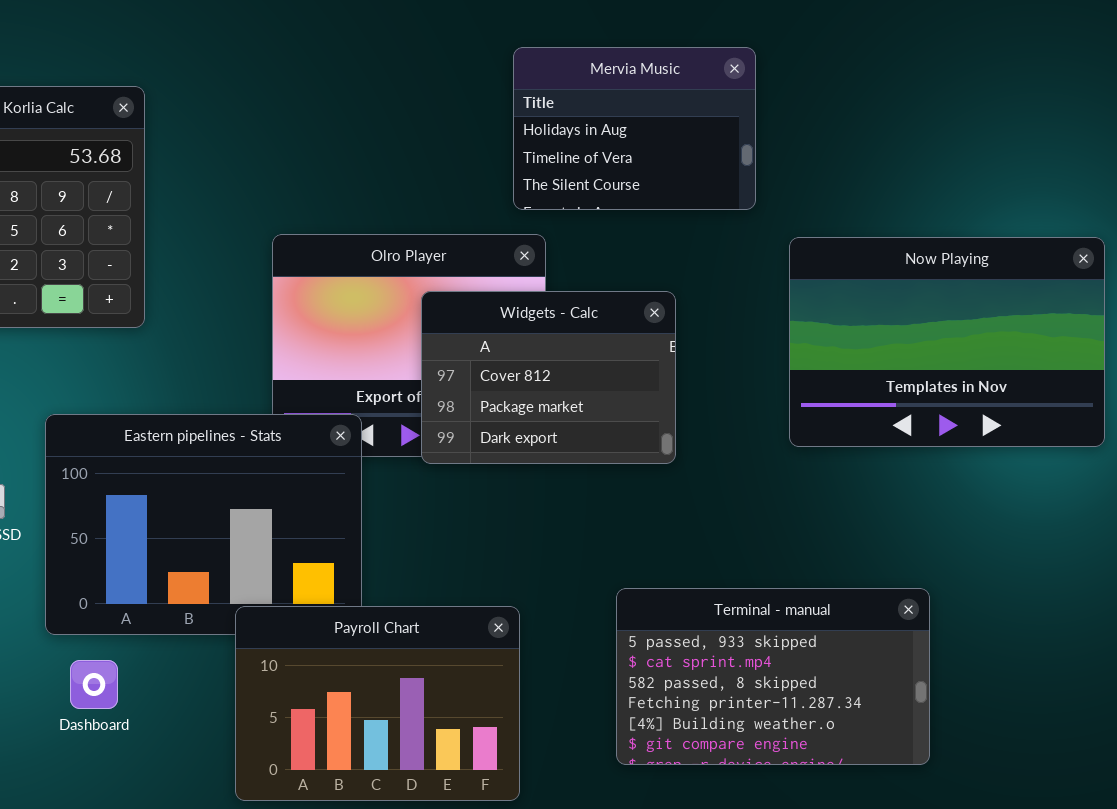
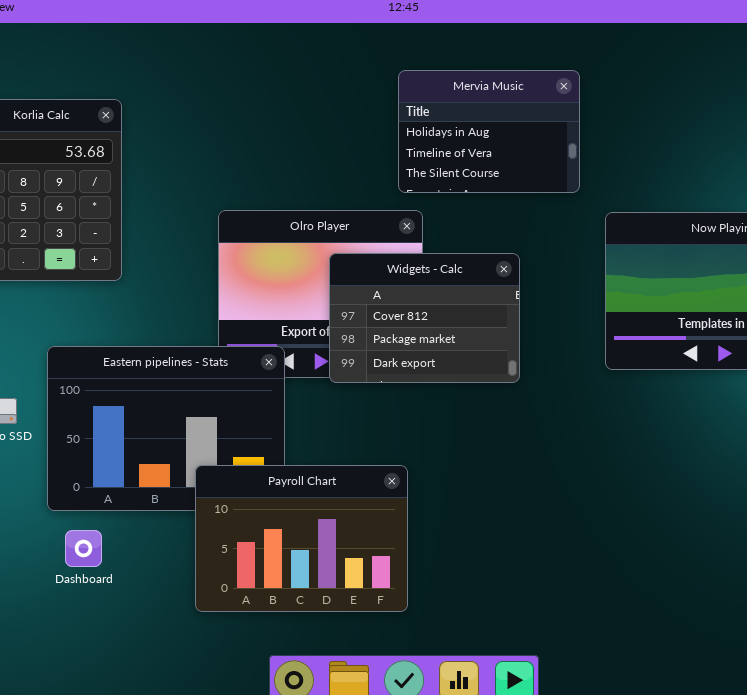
Terminal - manual: [616,588,930,765] -> none, closed
Payroll Chart: [235,606,520,801] -> [195,465,408,612], moved

